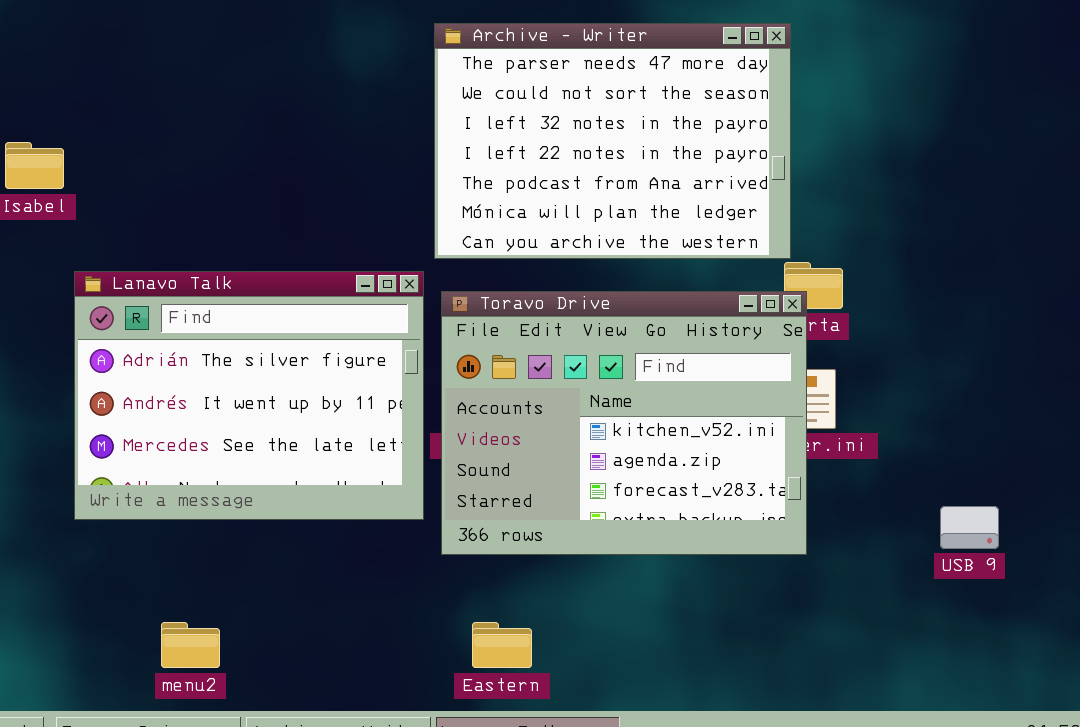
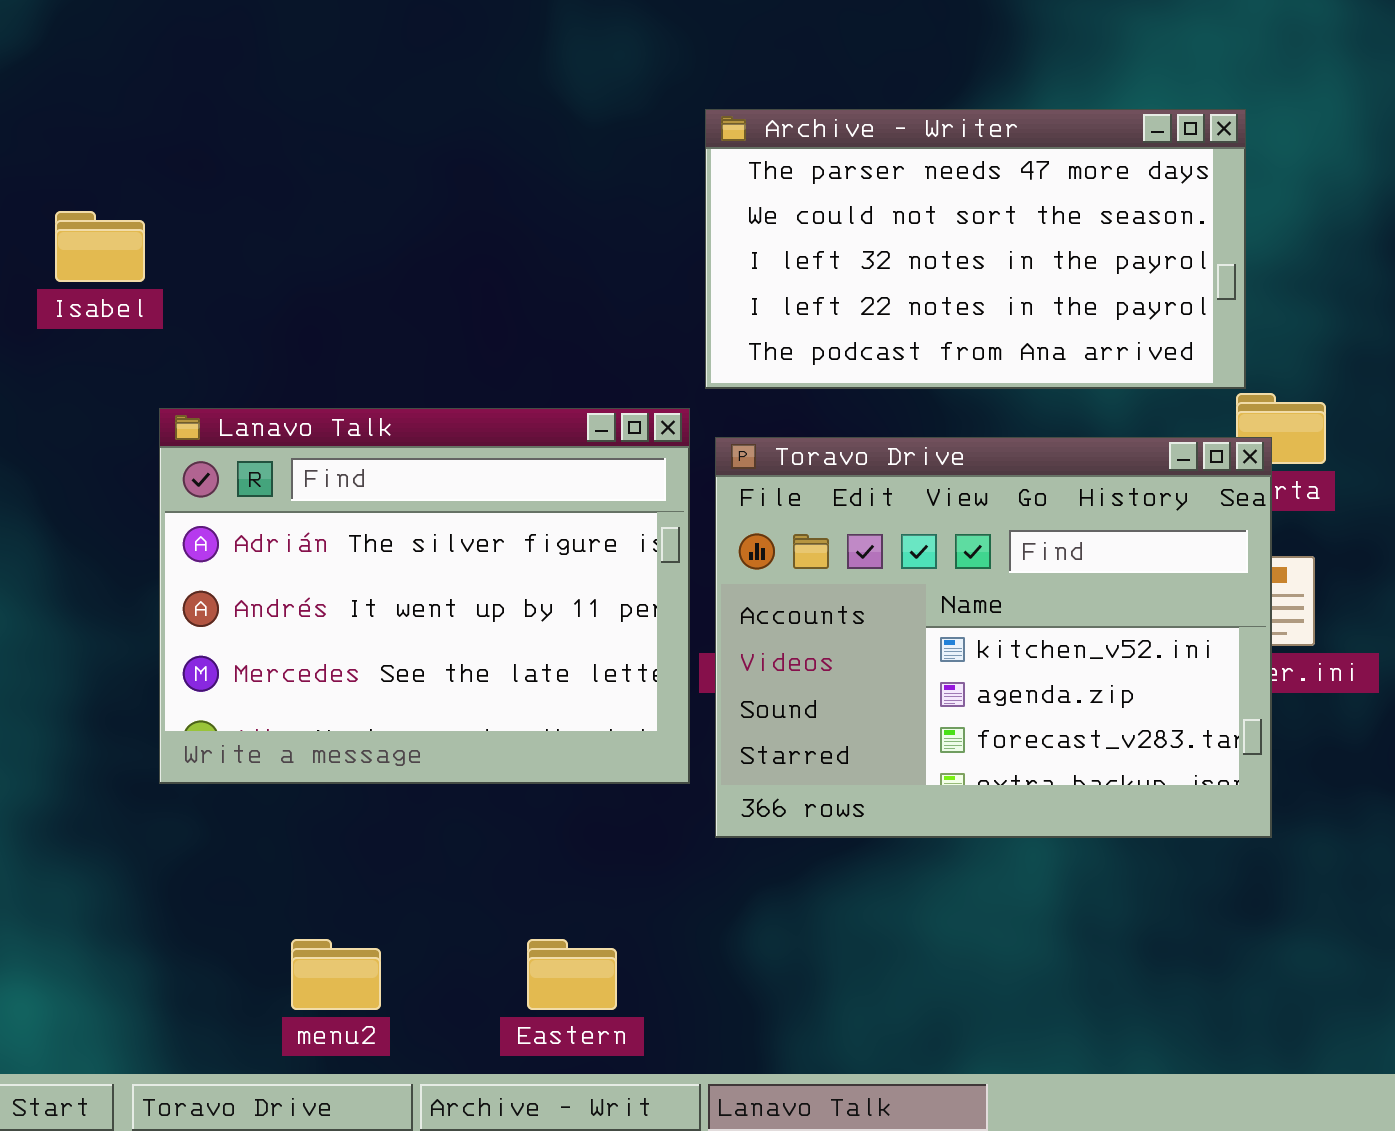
Archive - Writer: [434,23,791,259] -> [705,109,1246,389], resized
Eastern: [472,622,532,668] -> [527,939,617,1010], moved

